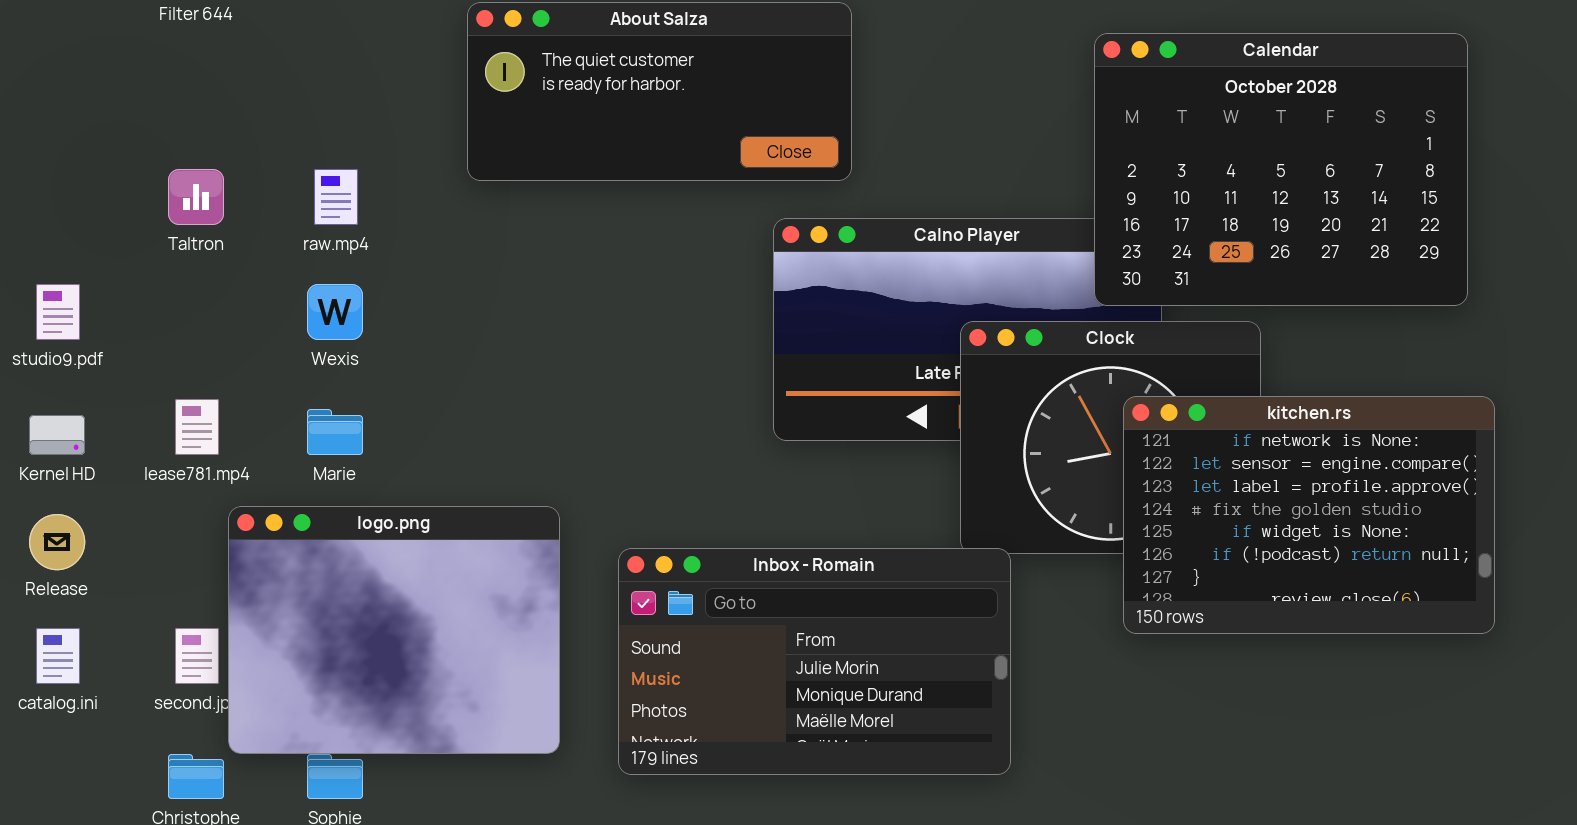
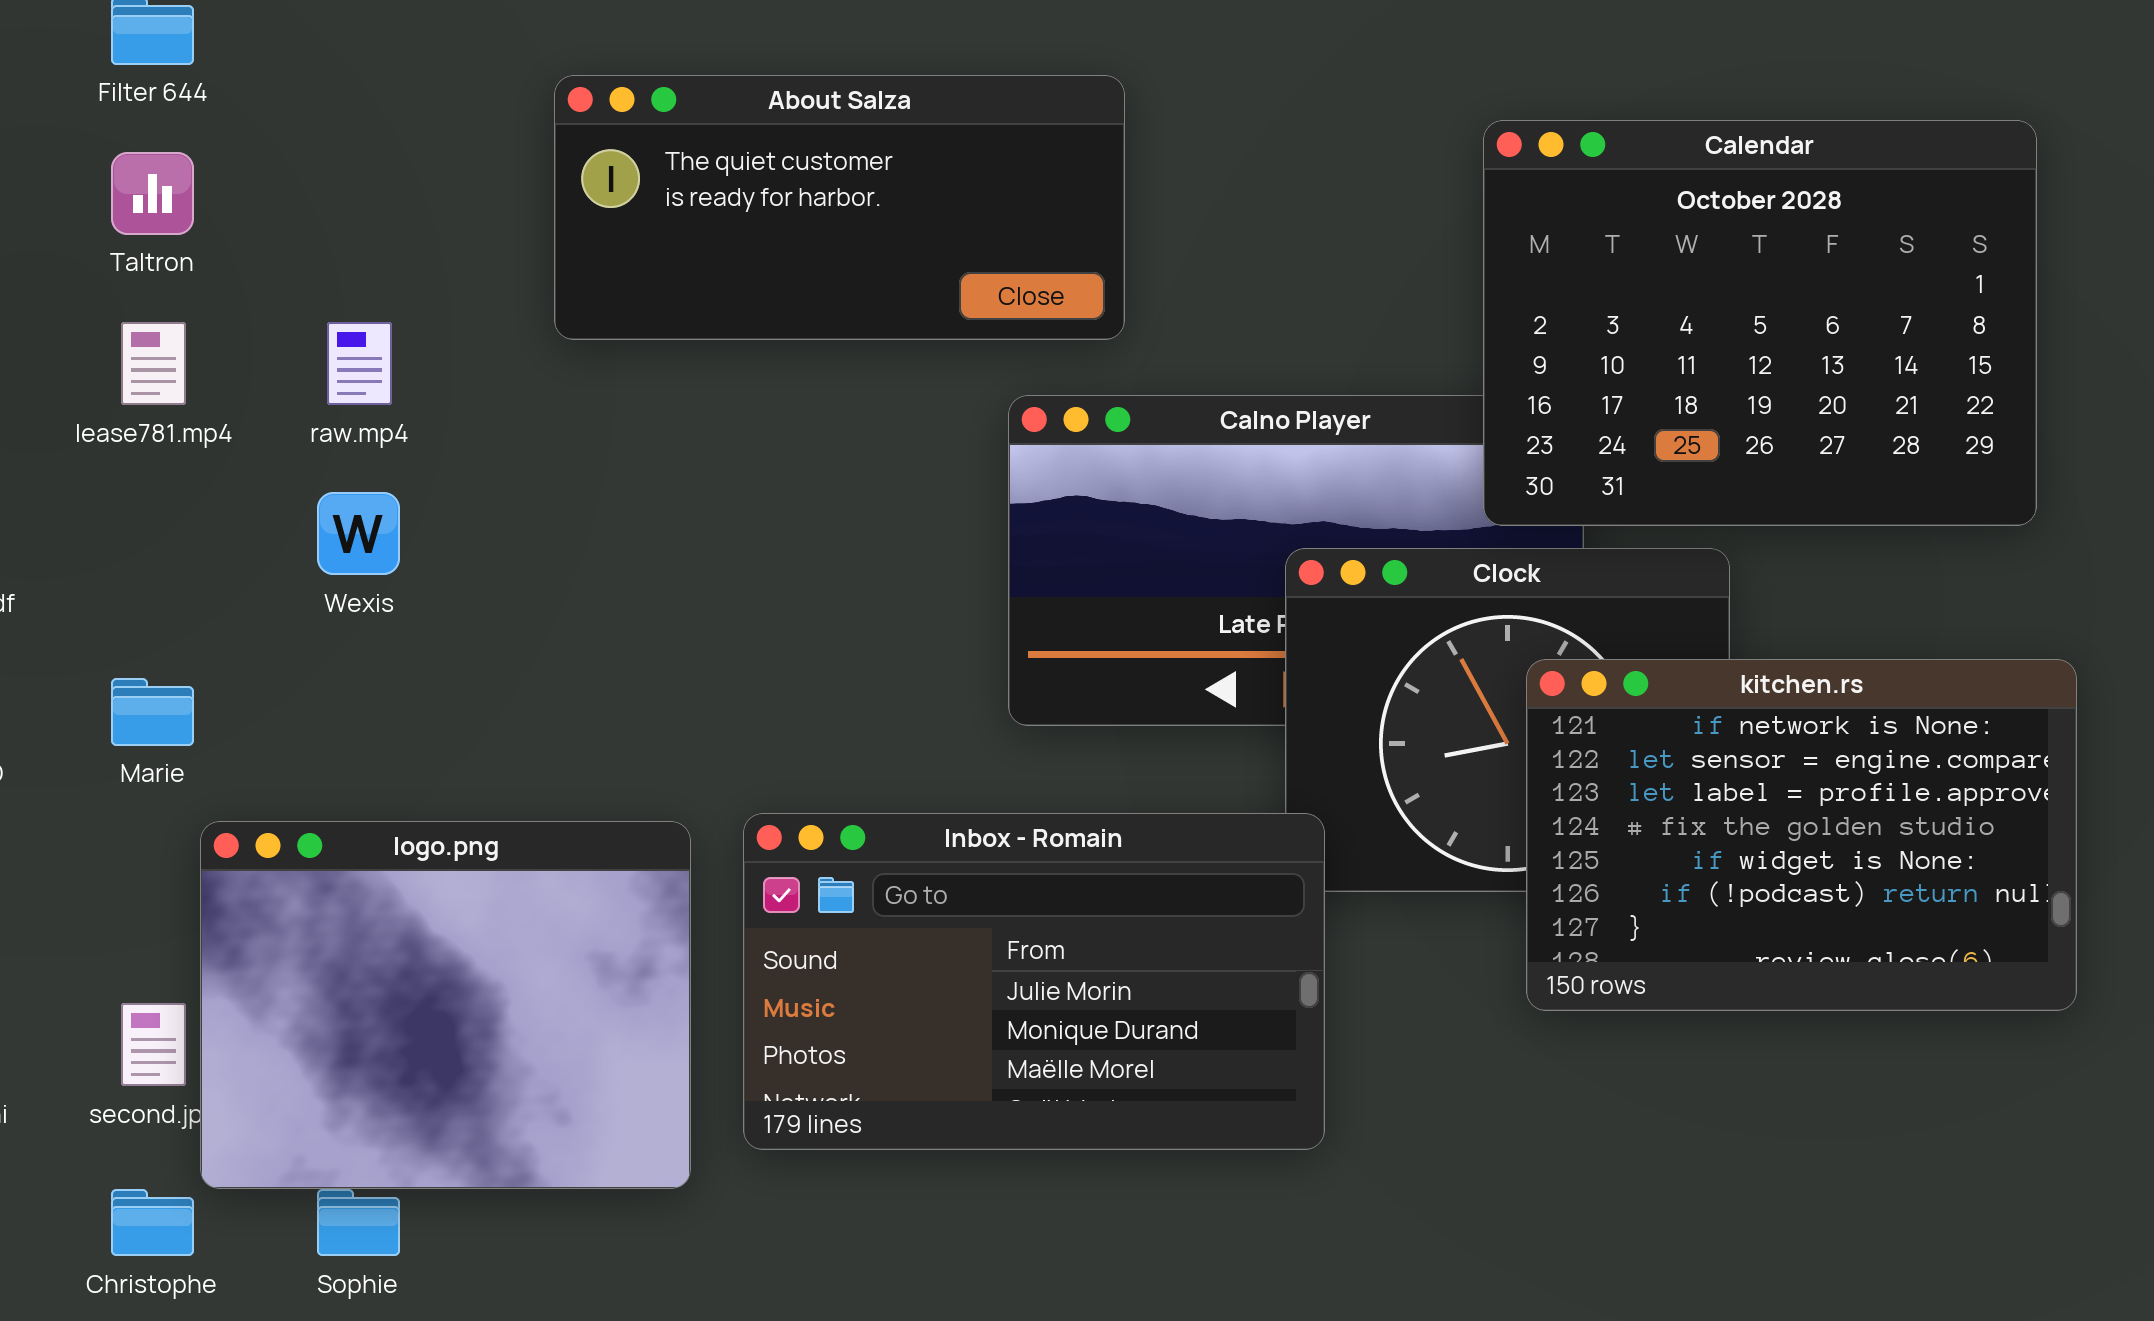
Taltron: [168,169,224,225] -> [111,152,194,235], moved
lease781.mp4: [175,399,219,455] -> [121,322,186,405], moved
Marie: [307,409,363,455] -> [111,678,194,746], moved
Inbox - Romain: [618,548,1011,775] -> [743,813,1325,1150], moved

